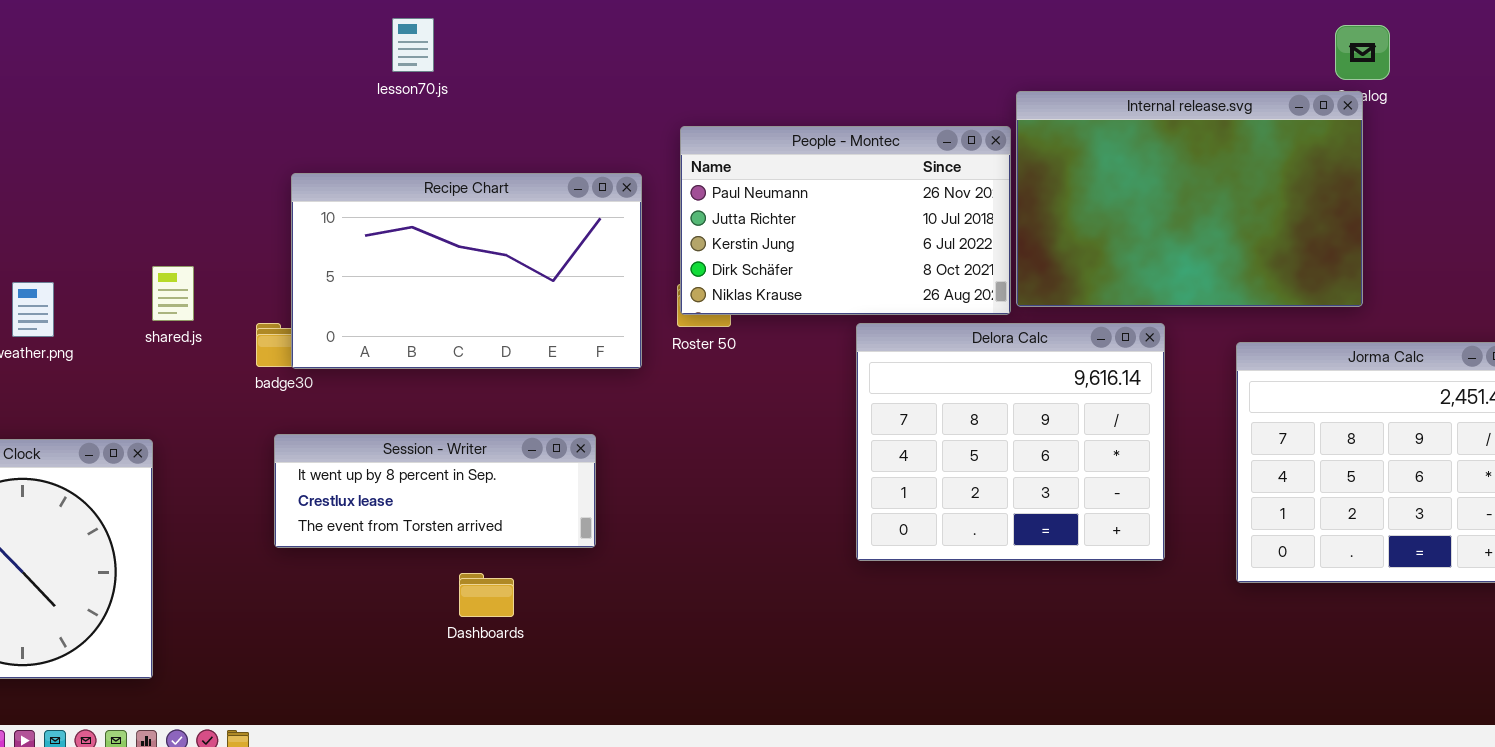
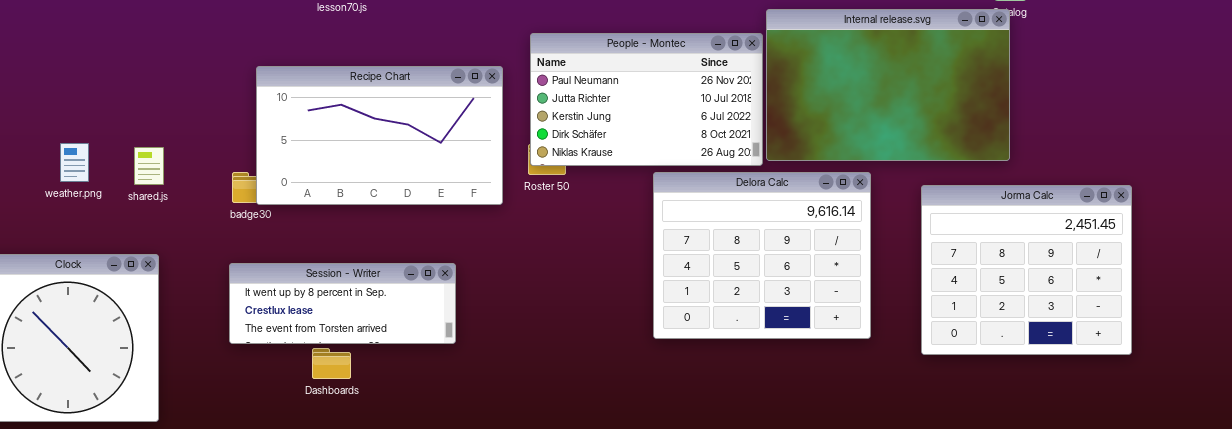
shared.js: [152,266,194,321] -> [134,147,164,185], moved
Session - Writer: [274,434,596,548] -> [229,263,456,344], moved
Dashboards: [459,573,514,617] -> [312,348,351,379], moved

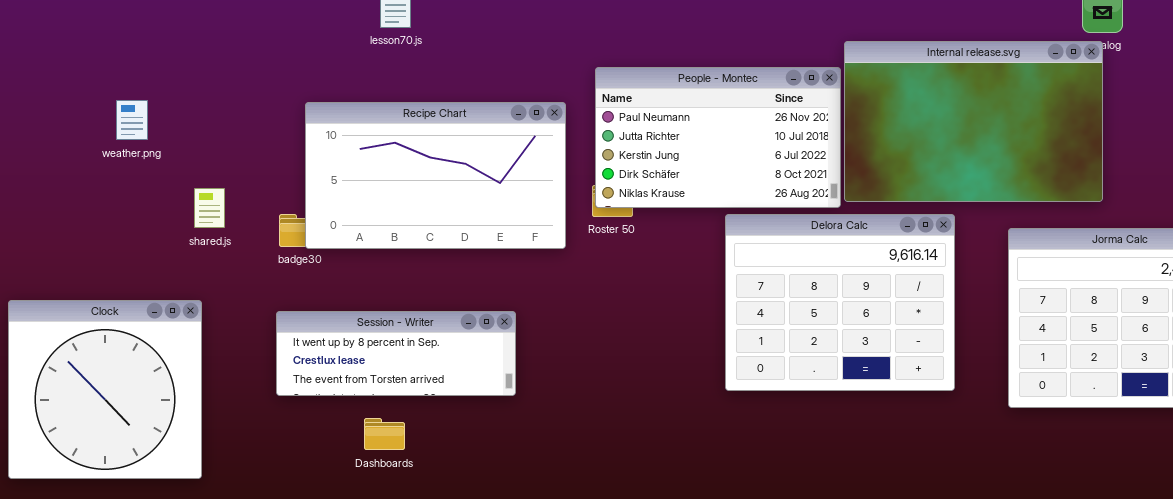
weather.png: [60,143,89,182] -> [116,100,148,140], moved
shared.js: [134,147,164,185] -> [194,188,225,228], moved
Dashboards: [312,348,351,379] -> [364,418,405,450], moved

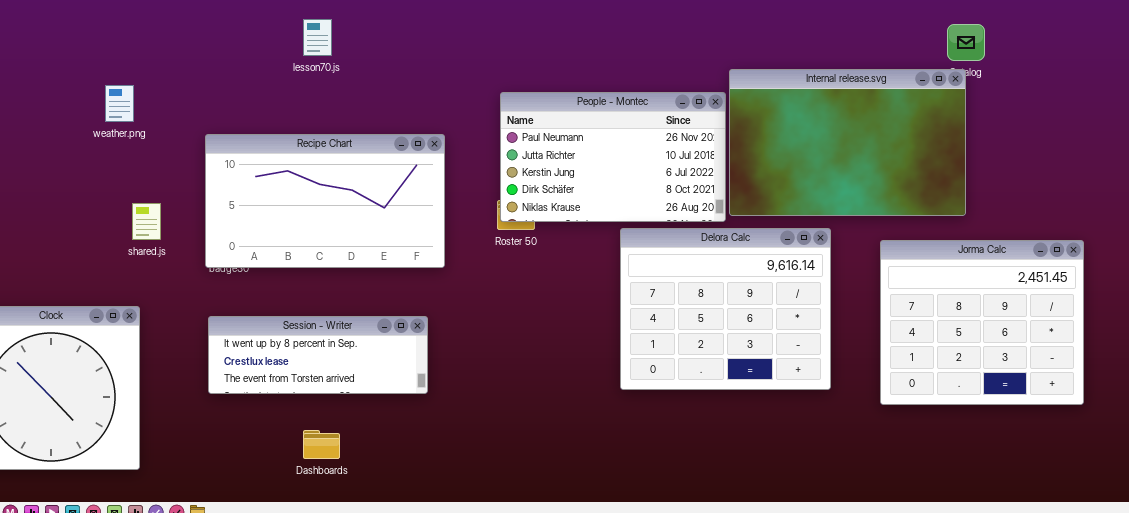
weather.png: [116,100,148,140] -> [105,85,134,122], moved
Recipe Chart: [305,102,566,249] -> [205,134,445,268], moved
Dashboards: [364,418,405,450] -> [303,430,340,459], moved

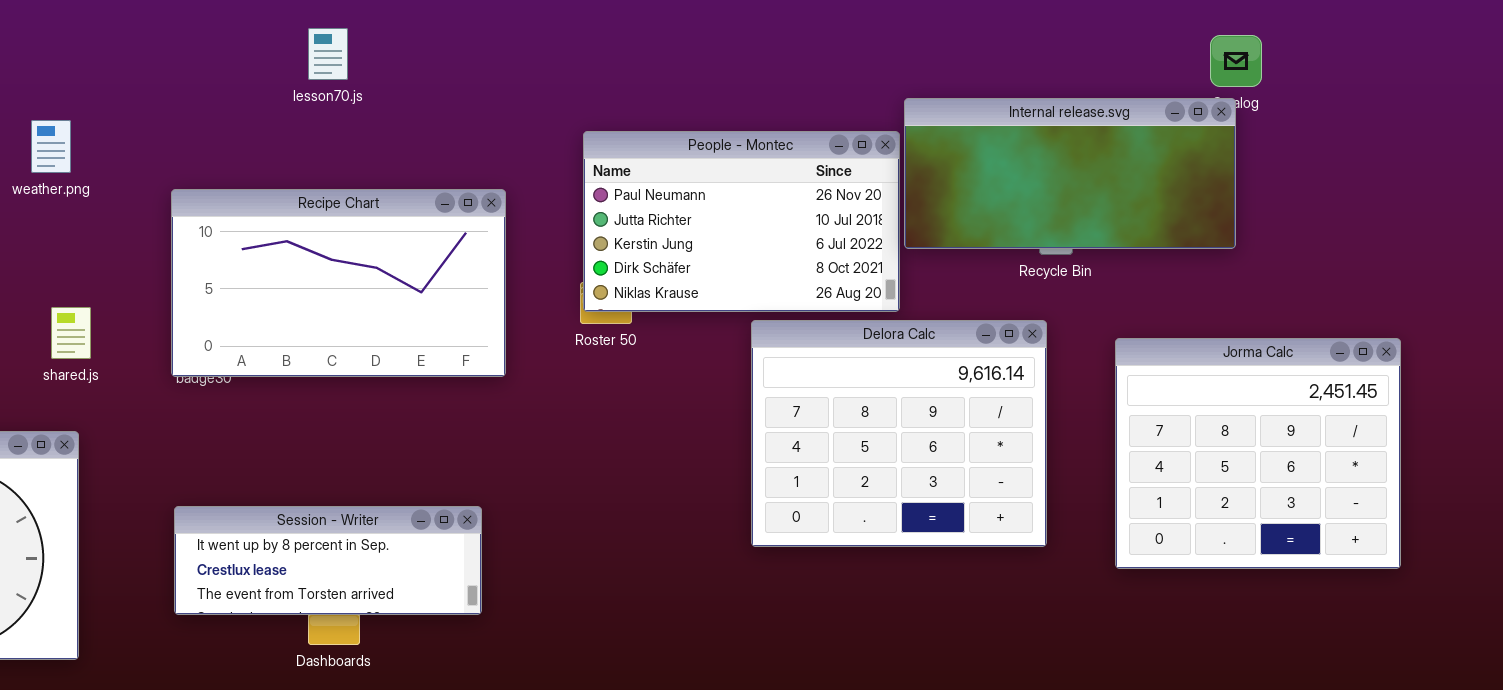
Internal release.svg: [729,69,966,216] -> [904,98,1236,249], resized
shared.js: [132,203,161,240] -> [51,307,91,359], moved
Session - Writer: [208,316,428,394] -> [174,506,482,615], moved

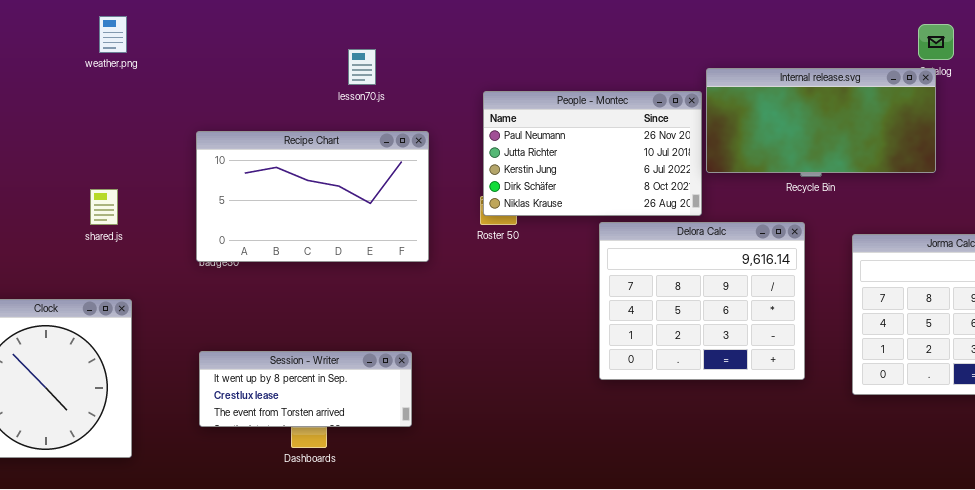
lesson70.js: [308,28,348,80] -> [348,49,376,85], moved
weather.png: [31,120,71,173] -> [99,16,127,53], moved
shared.js: [51,307,91,359] -> [90,189,118,225], moved

